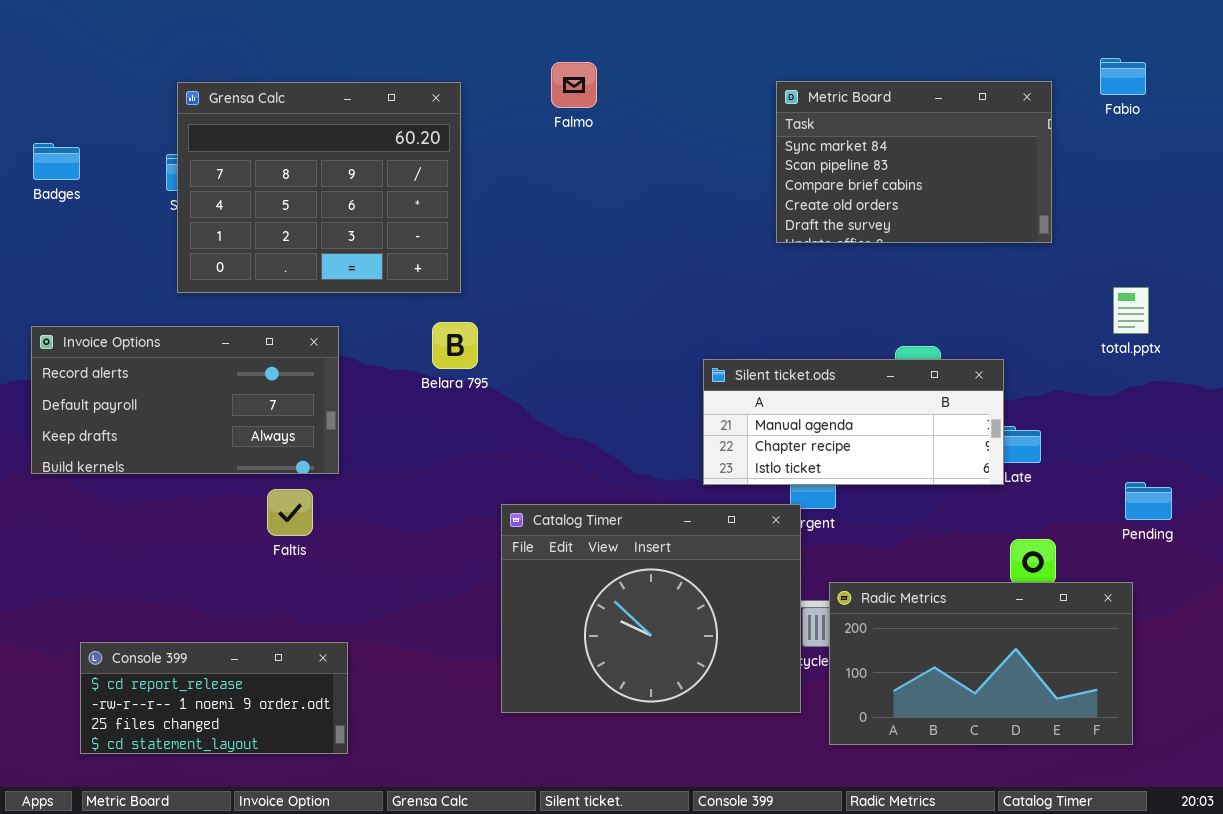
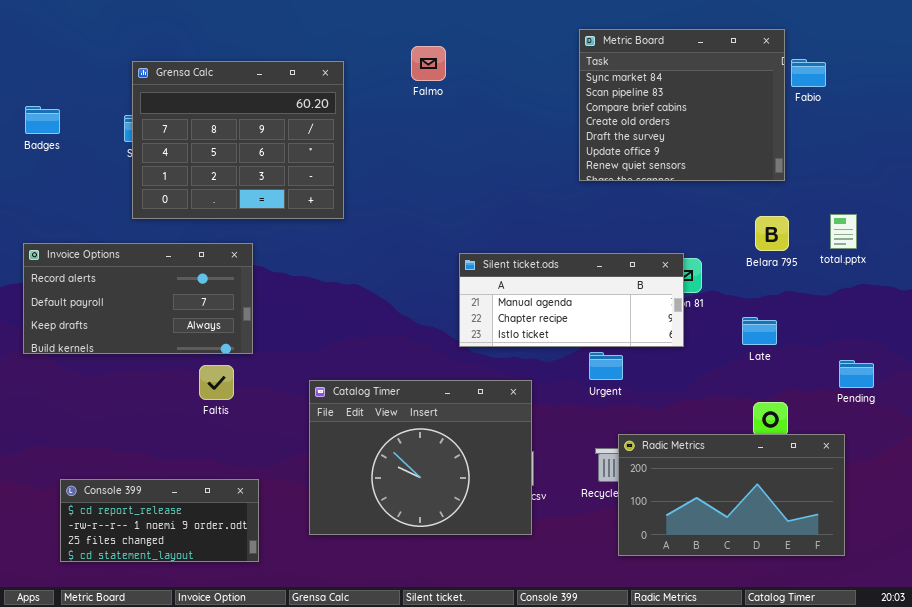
Fabio: [1100,58,1146,95] -> [791,59,826,87], moved
Metric Board: [776,81,1052,243] -> [579,29,785,181], resized
Belara 795: [432,322,478,369] -> [755,216,789,251], moved
Silent ticket.ods: [703,359,1004,485] -> [459,253,684,347], moved
Catalog Timer: [501,504,801,713] -> [309,380,532,535], moved

